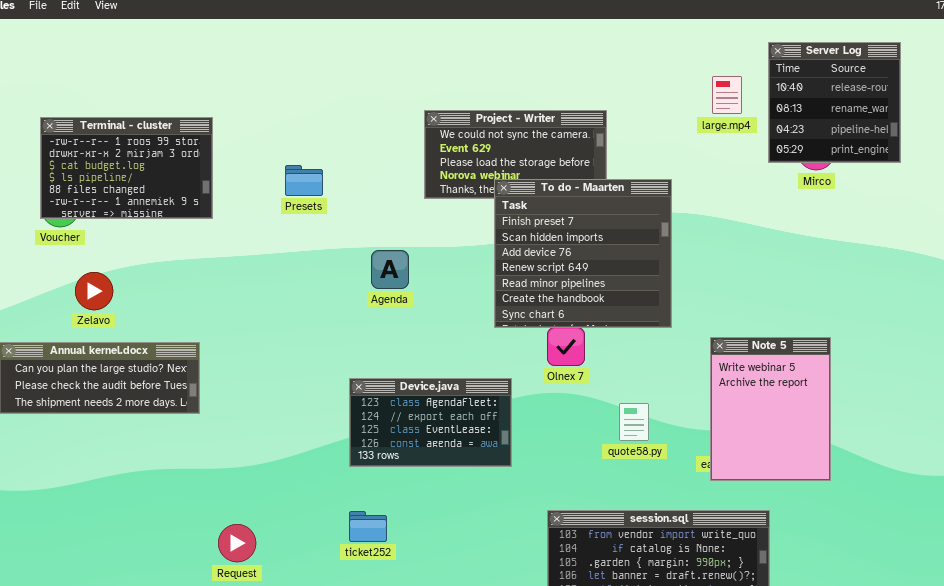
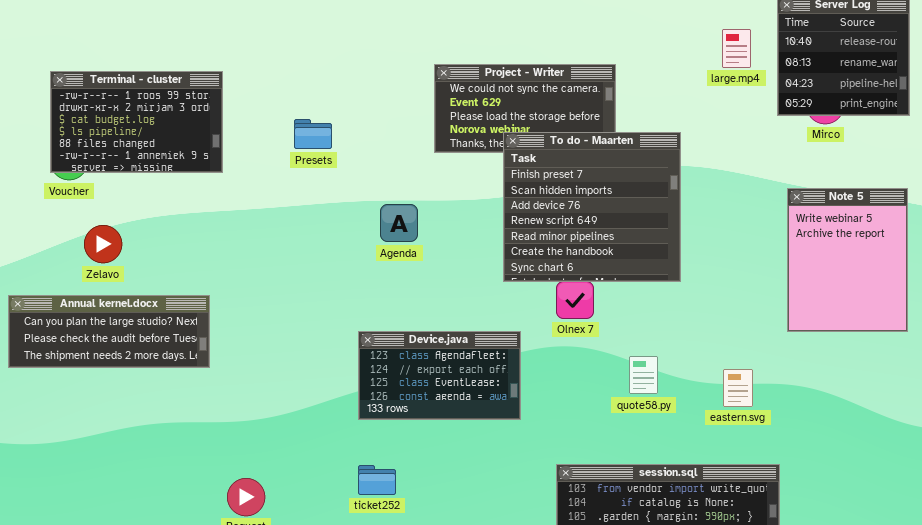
Note 5: [710,337,831,481] -> [787,188,908,332], moved

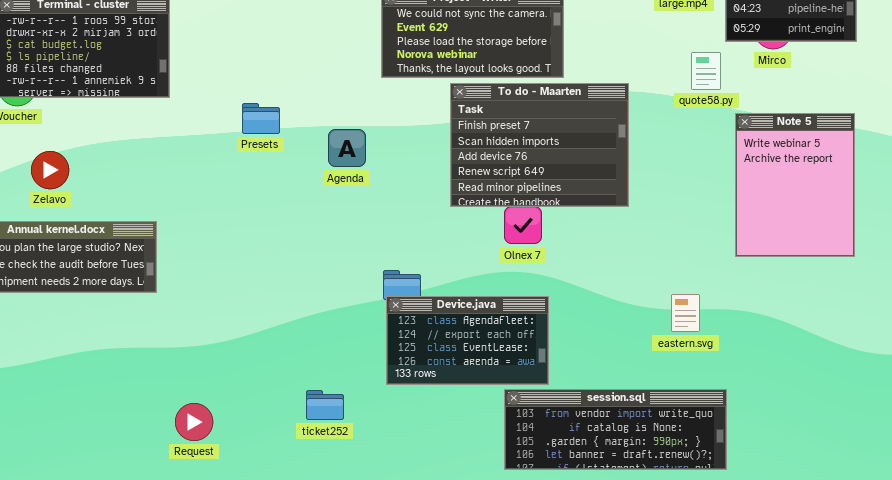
Presets: [294,119,332,149] -> [242,103,280,134], moved
To do - Maarten: [503,132,681,282] -> [450,83,629,207], resized
Device.java: [358,331,521,420] -> [386,296,549,385], moved
quote58.py: [629,356,658,394] -> [691,52,721,90], moved

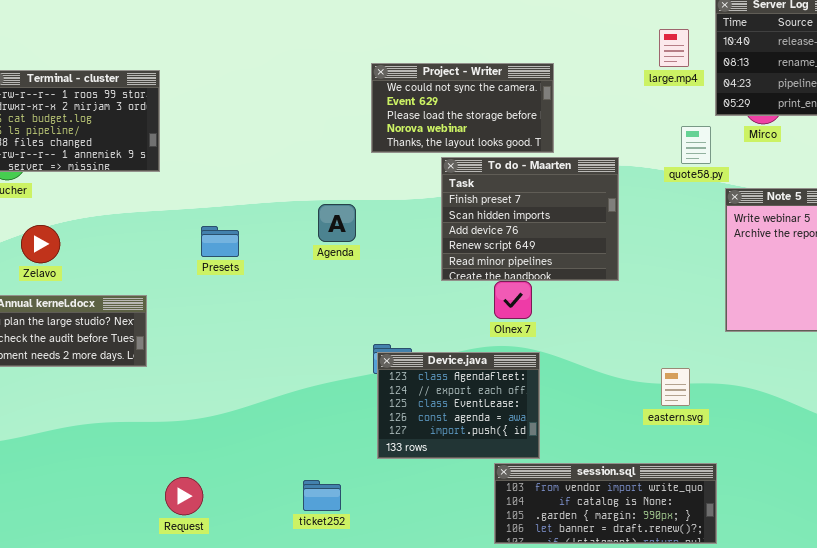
Presets: [242,103,280,134] -> [201,226,239,257], moved
Device.java: [386,296,549,385] -> [377,352,540,459], resized
ticket252: [306,390,344,420] -> [303,480,341,511], moved

